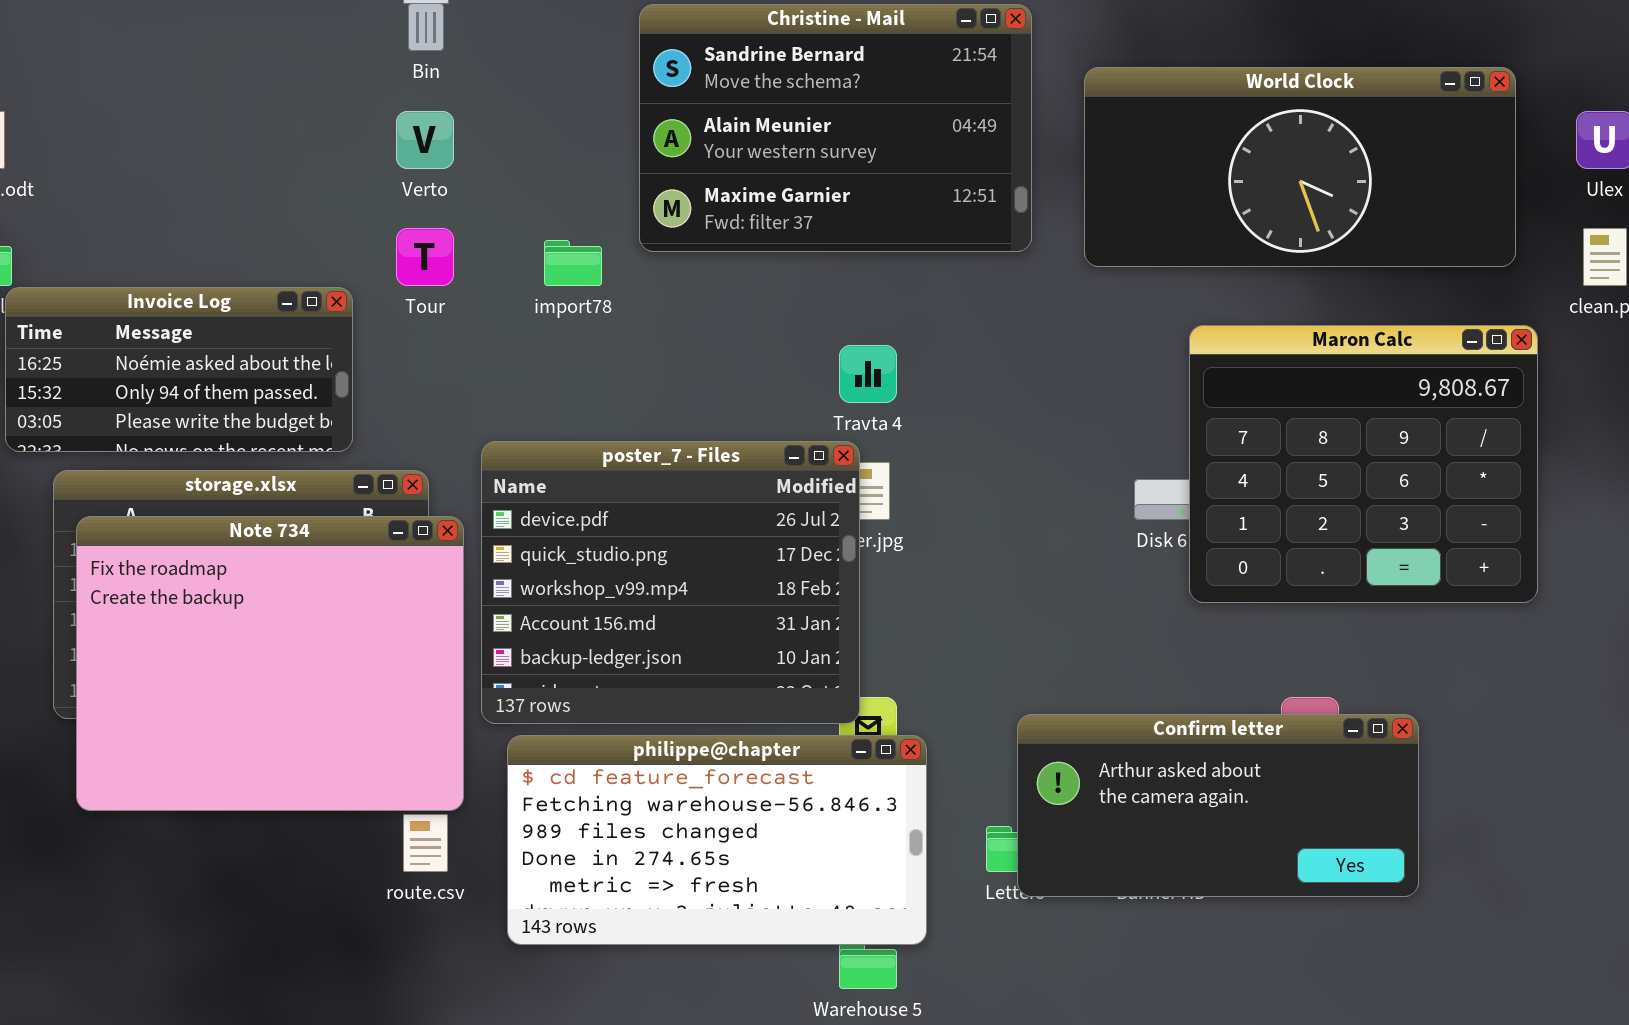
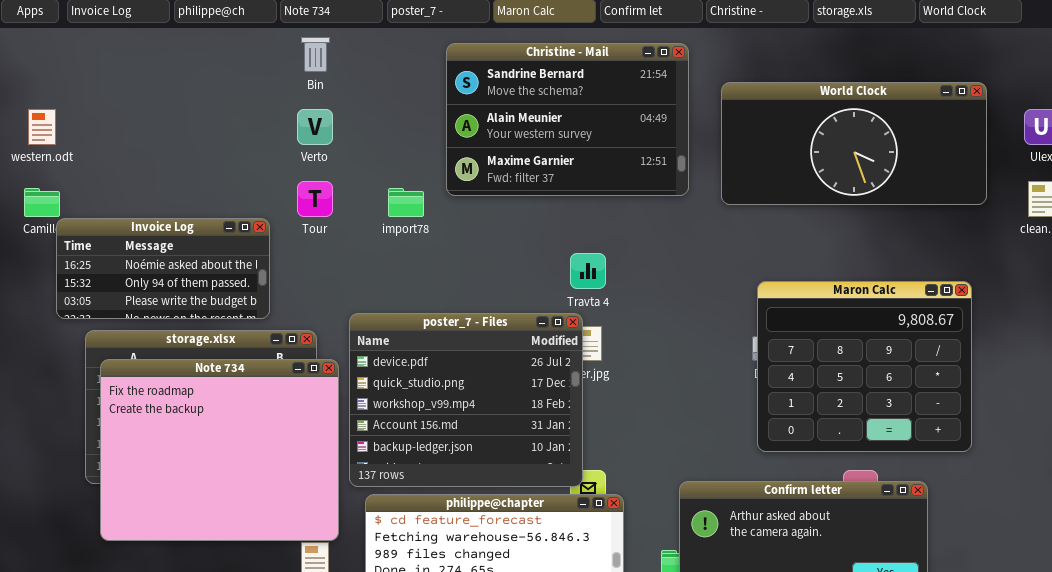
Maron Calc: [1189,325,1538,603] -> [757,281,972,452], moved

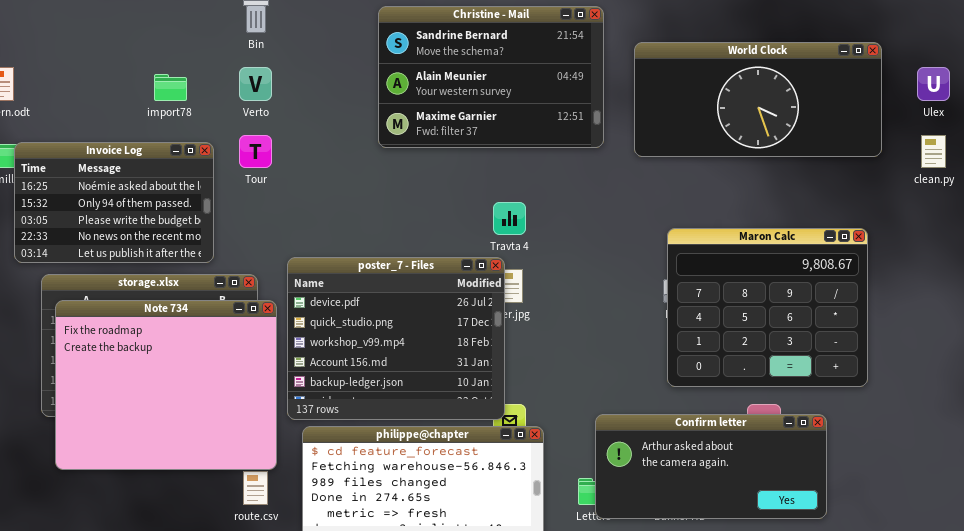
import78: [388,188,424,217] -> [154,74,187,101], moved
Invoice Log: [56,218,270,319] -> [14,142,214,263], resized

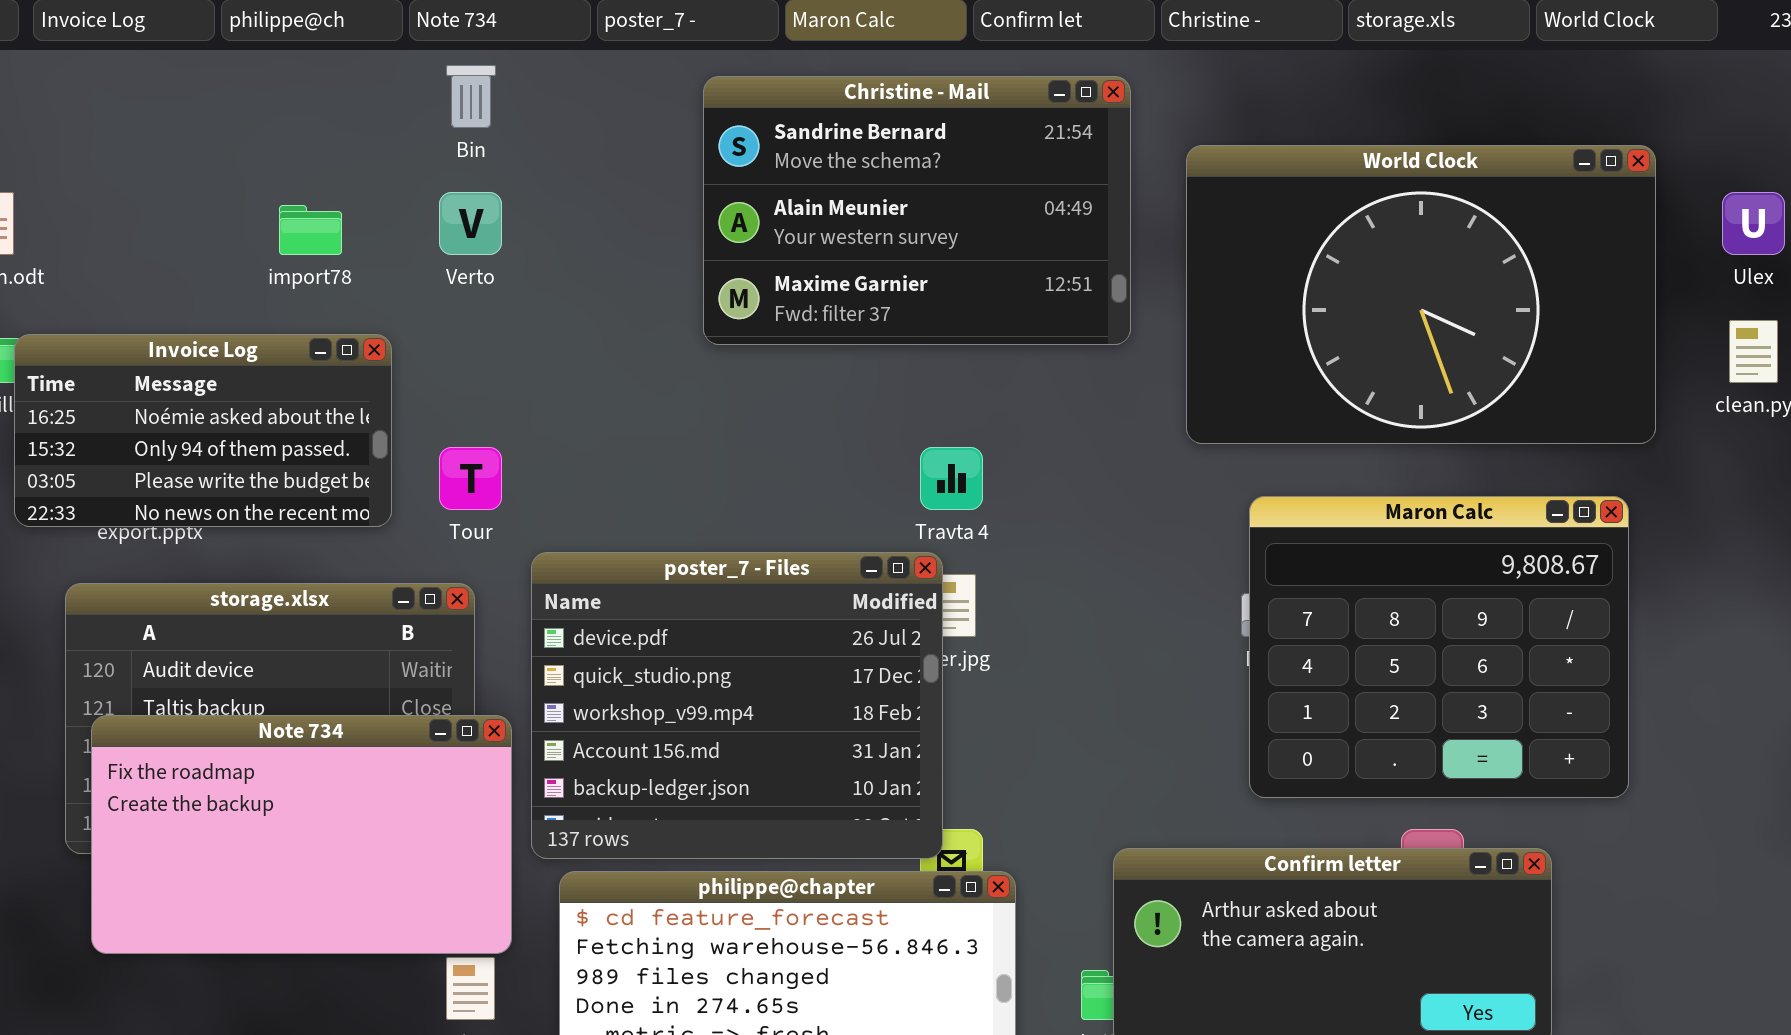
World Clock: [634,42,882,157] -> [1186,145,1656,444], resized
Tour: [239,135,272,168] -> [439,447,502,510], moved
Invoice Log: [14,142,214,263] -> [14,334,392,527], resized
Note 734: [55,300,277,470] -> [91,715,512,954], resized

